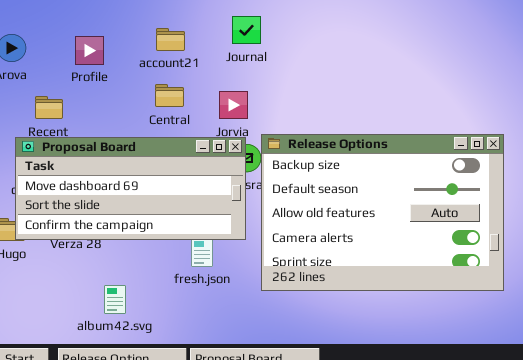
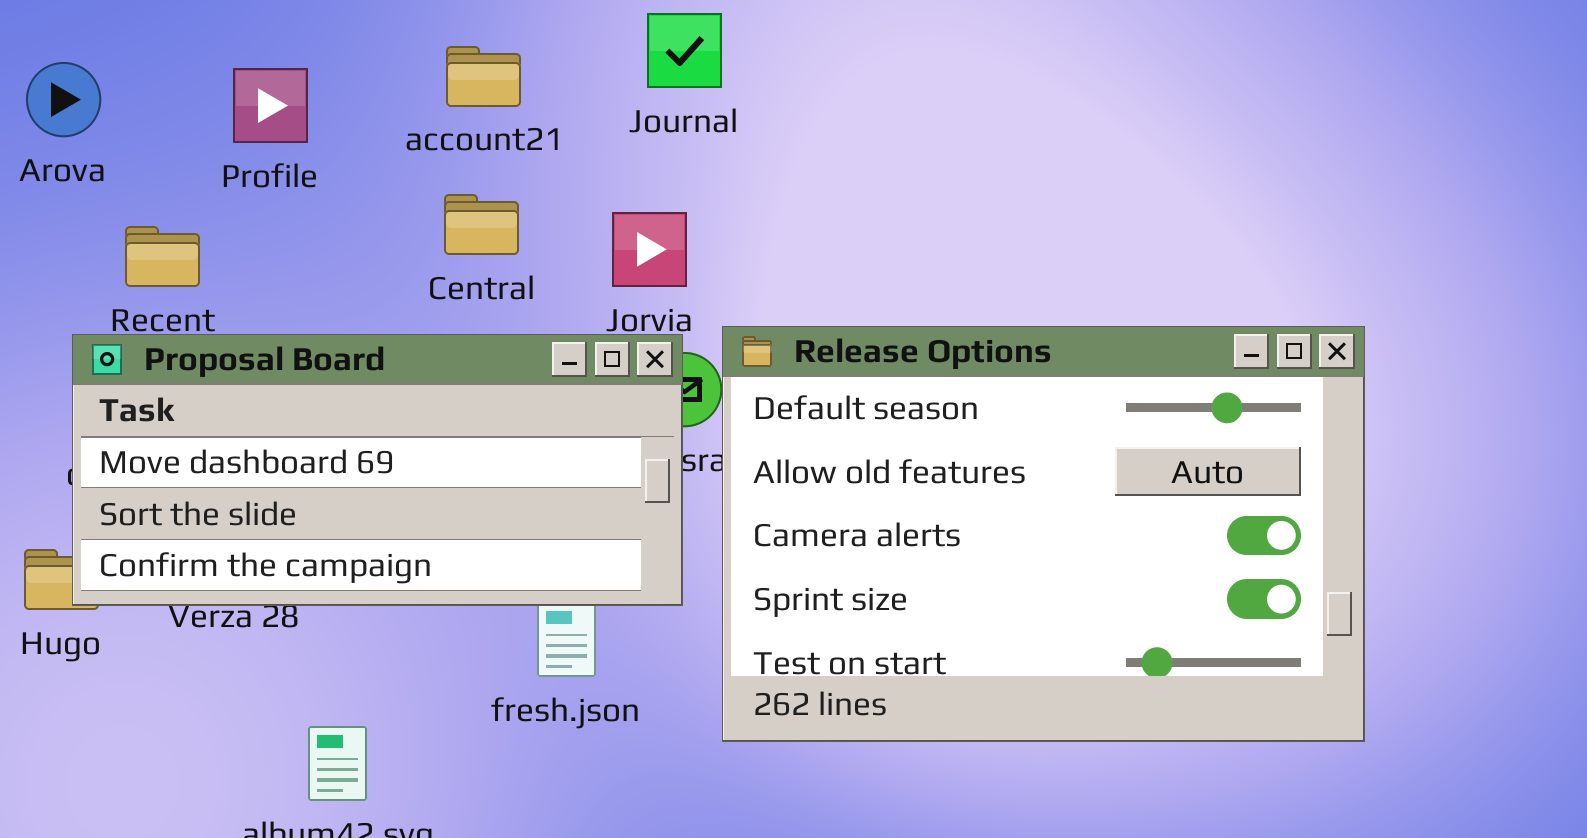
Release Options: [261,134,504,291] -> [722,326,1365,742], scrolled down 1 row

